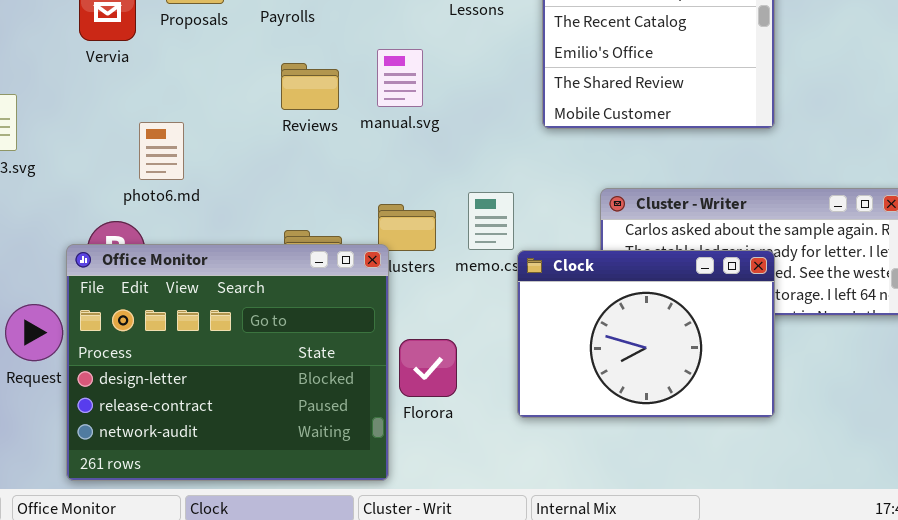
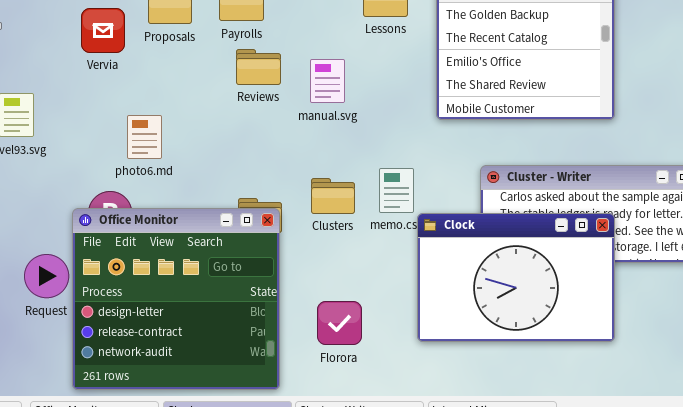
Reviews: [281,63,339,110] -> [236,49,281,85], moved
Office Monitor: [66,244,389,481] -> [72,208,280,390], resized
Florora: [399,339,457,397] -> [317,301,362,345], moved

